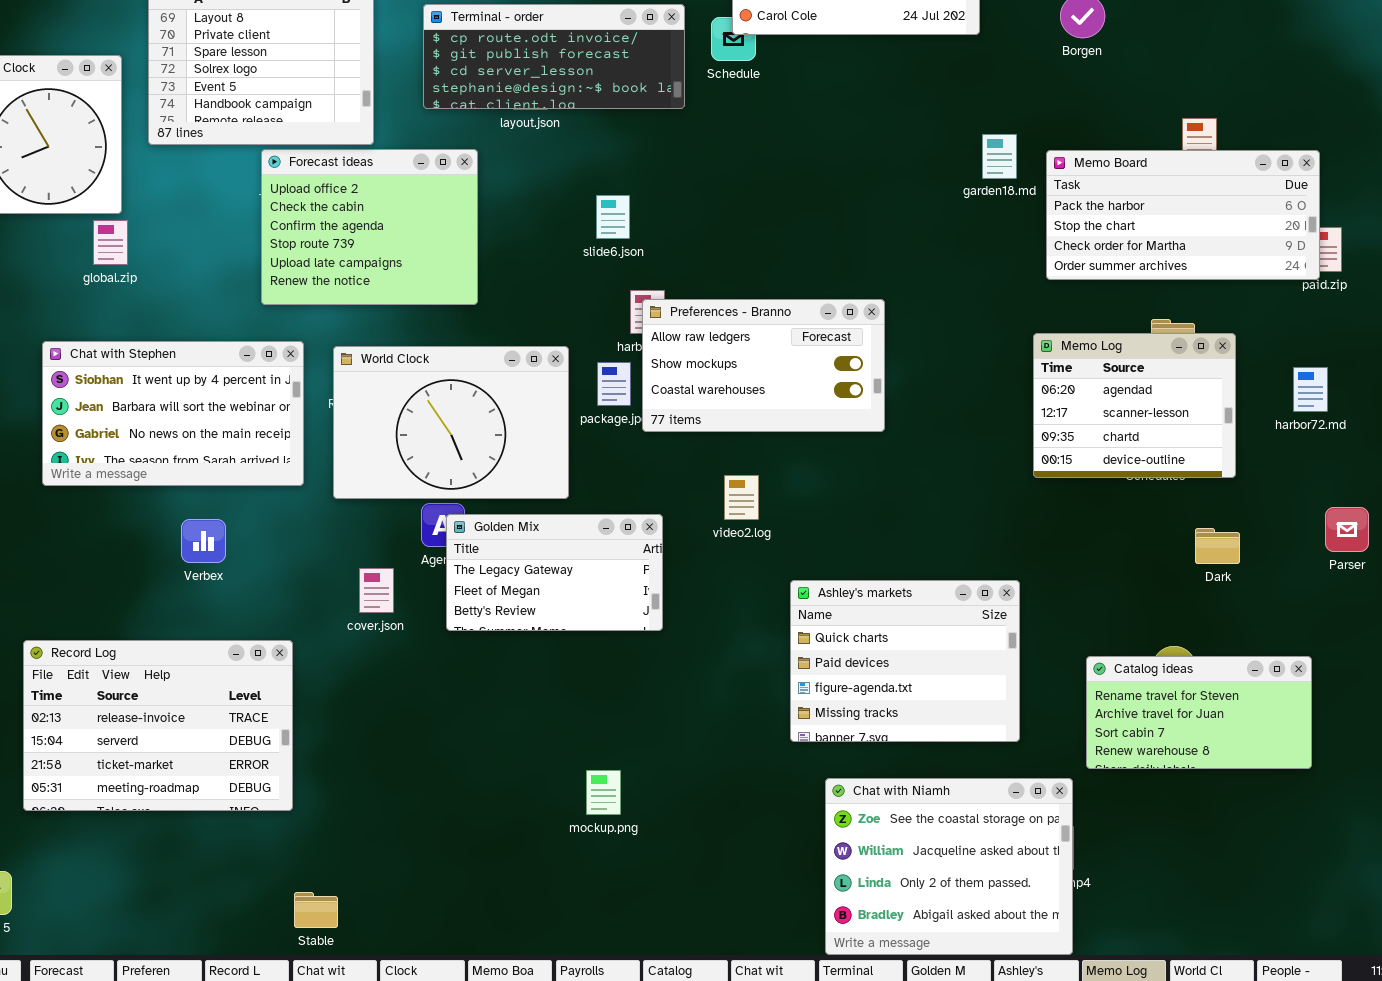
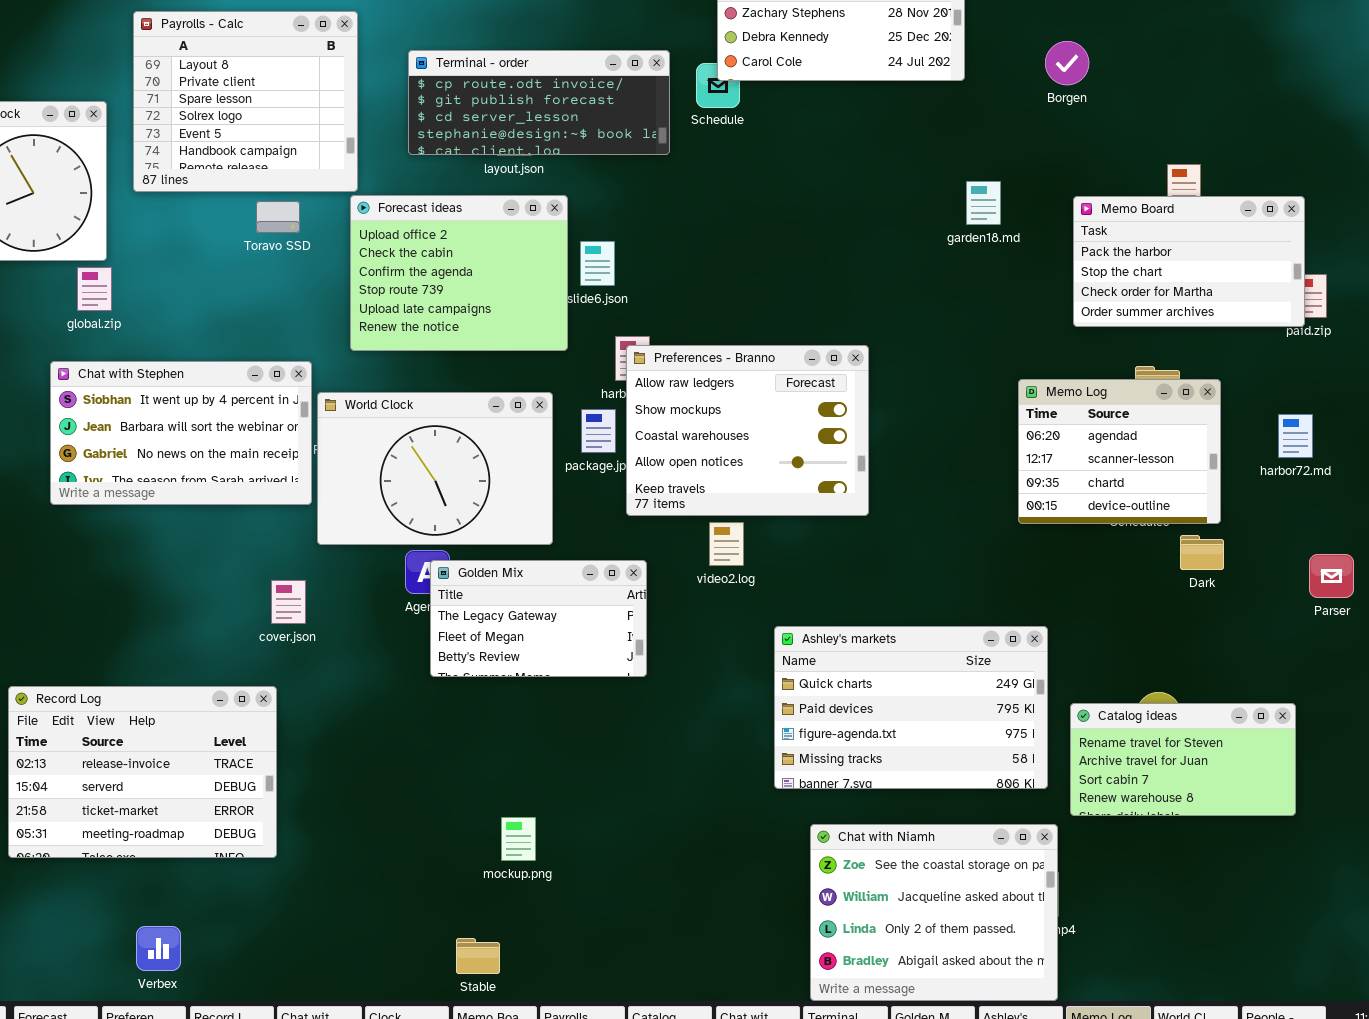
Forecast ideas: [261,149,478,305] -> [350,195,568,351], moved
Memo Board: [1046,150,1320,280] -> [1073,196,1305,327], resized
Preferences - Branno: [642,299,885,432] -> [626,345,869,516], resized
Chat with Stephen: [42,341,304,486] -> [50,361,312,505], moved
Verbex: [181,519,226,563] -> [136,926,181,971], moved
Dark: [1195,528,1240,564] -> [1180,535,1224,570], moved
cover.json: [359,568,394,613] -> [271,580,306,624], moved
Ashley's markets: [790,580,1020,742] -> [774,626,1048,789], resized
mockup.png: [586,770,621,815] -> [501,817,536,861], moved
Stable: [294,892,338,928] -> [456,938,500,974], moved

